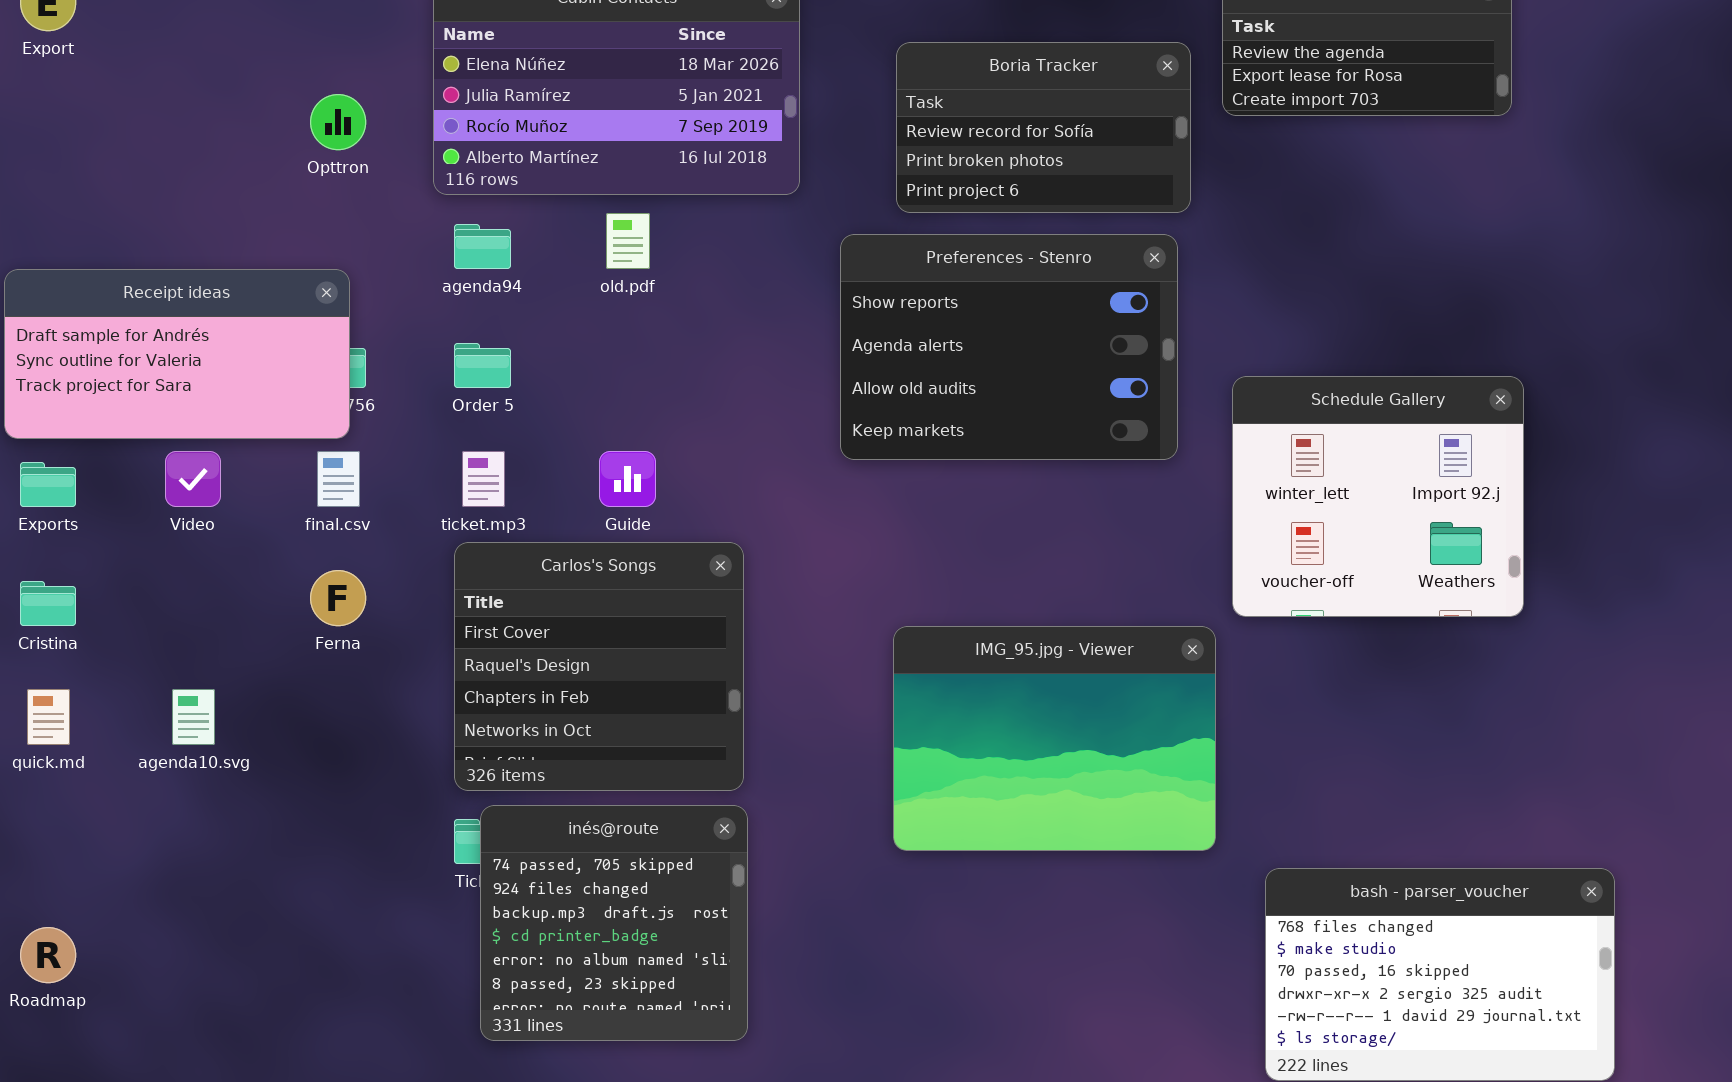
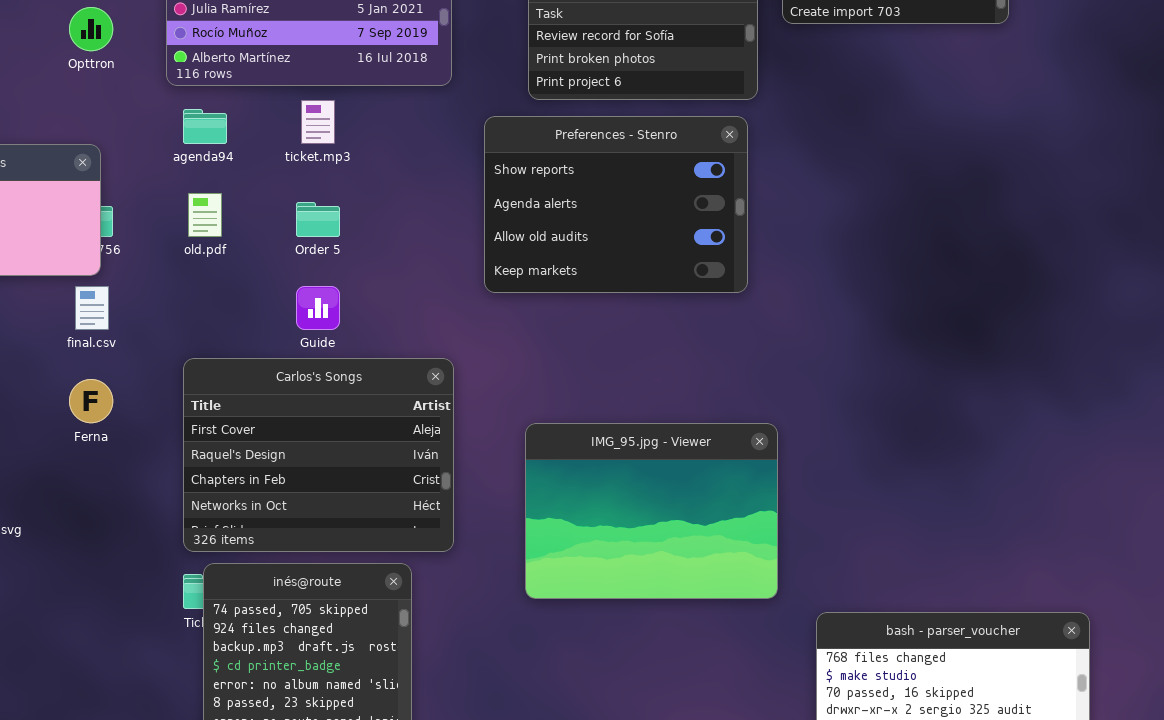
old.pdf: [606,213,650,269] -> [188,193,222,237], moved
Order 5: [454,343,511,388] -> [296,202,340,237], moved
Schedule Gallery: [1232,376,1524,617] -> none, closed
ticket.mp3: [462,451,505,507] -> [301,100,335,144], moved
Carlos's Songs: [454,542,744,791] -> [183,358,454,552], resized

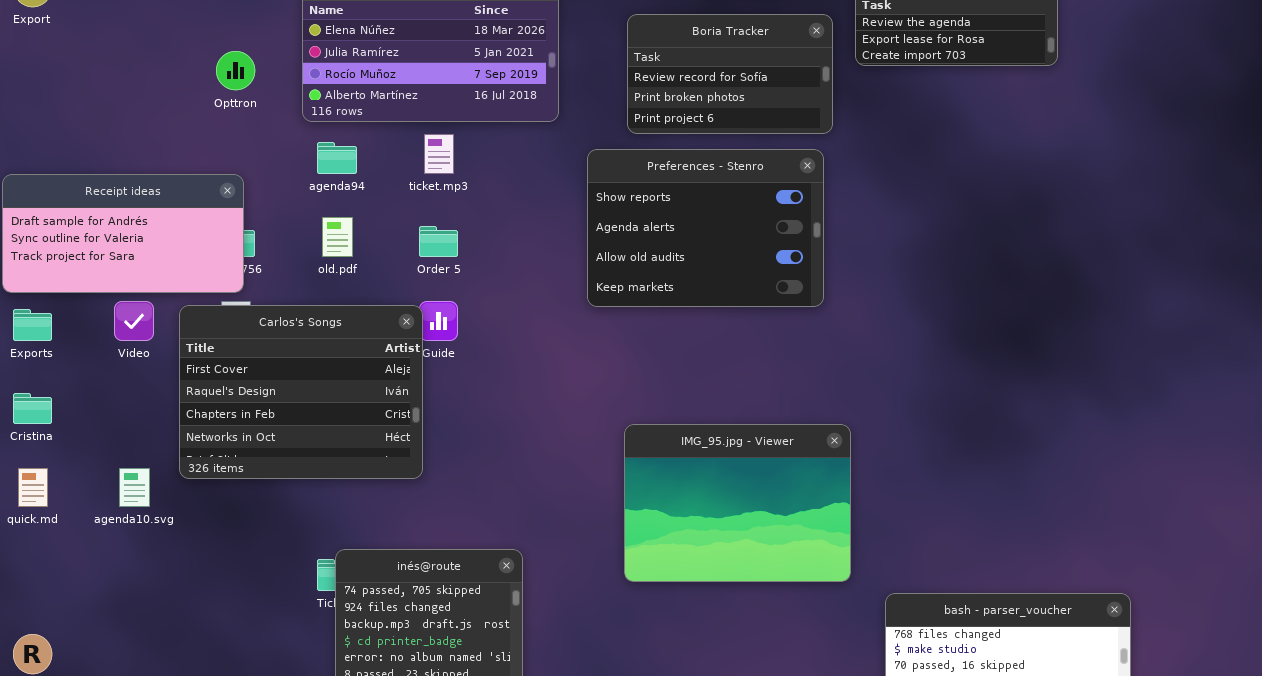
Carlos's Songs: [183,358,454,552] -> [179,305,423,479], moved

